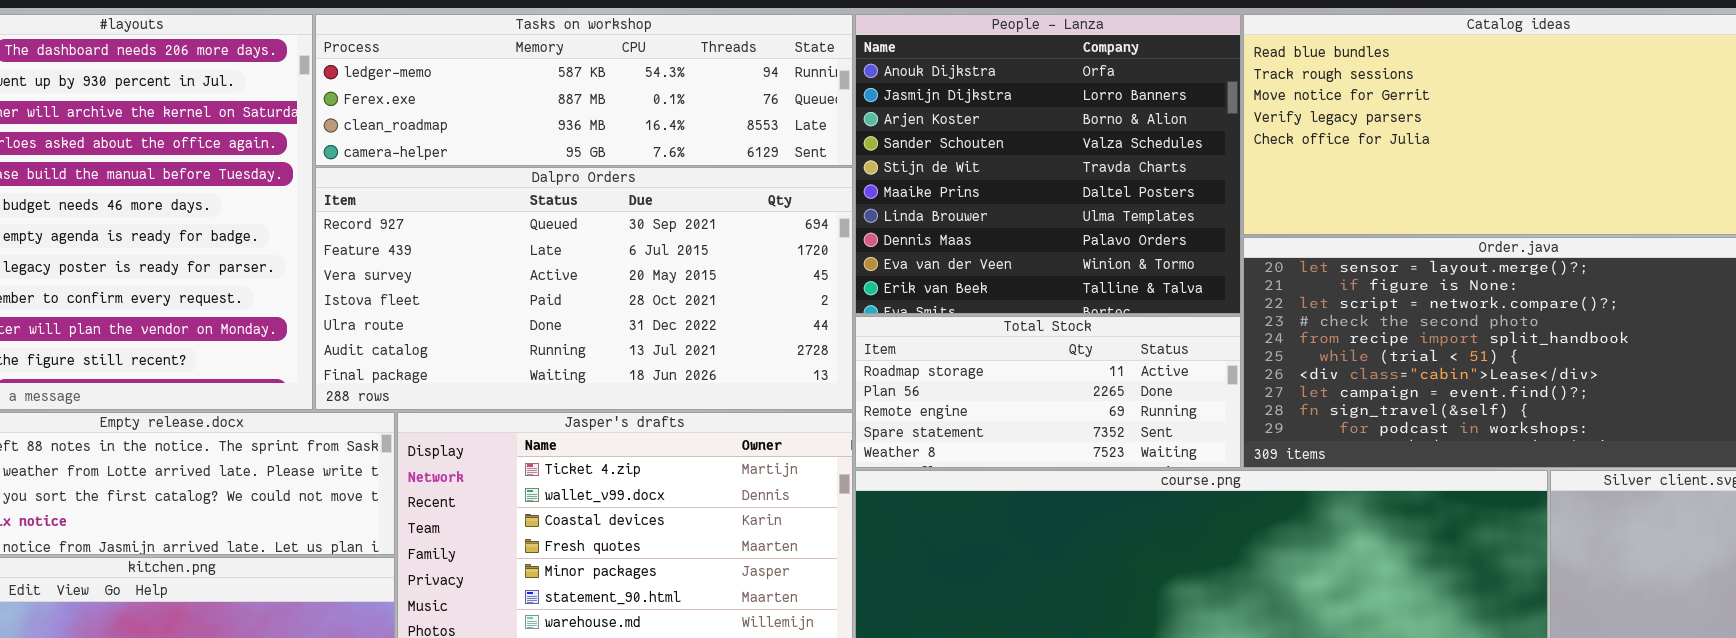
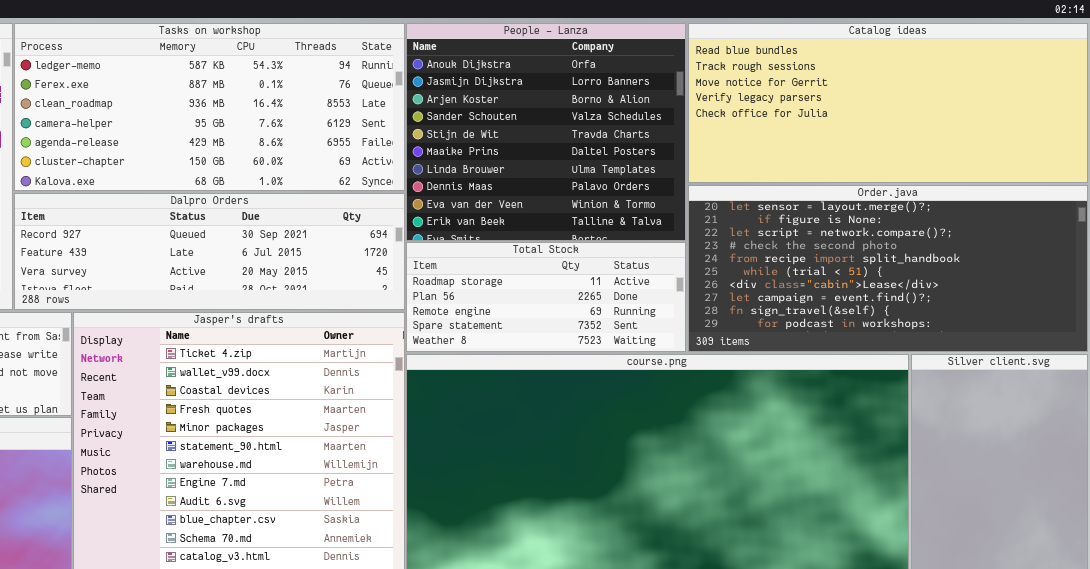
Tasks on workshop: [315,14,853,166] -> [14,23,405,191], resized
Dalpro Orders: [315,167,853,410] -> [14,193,405,310], resized

